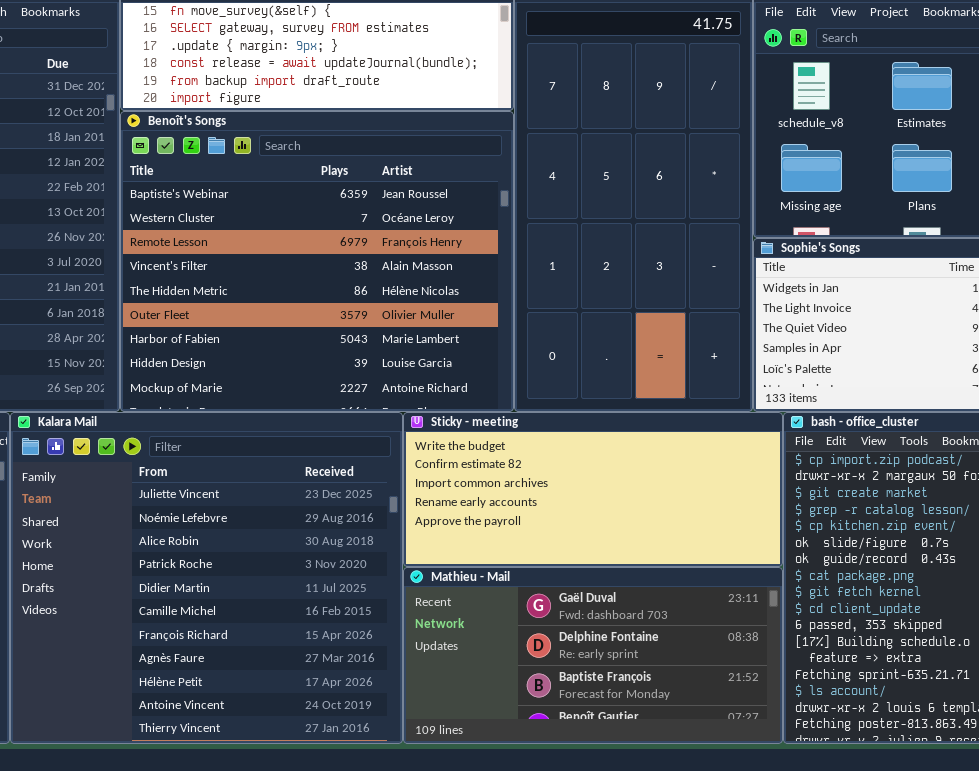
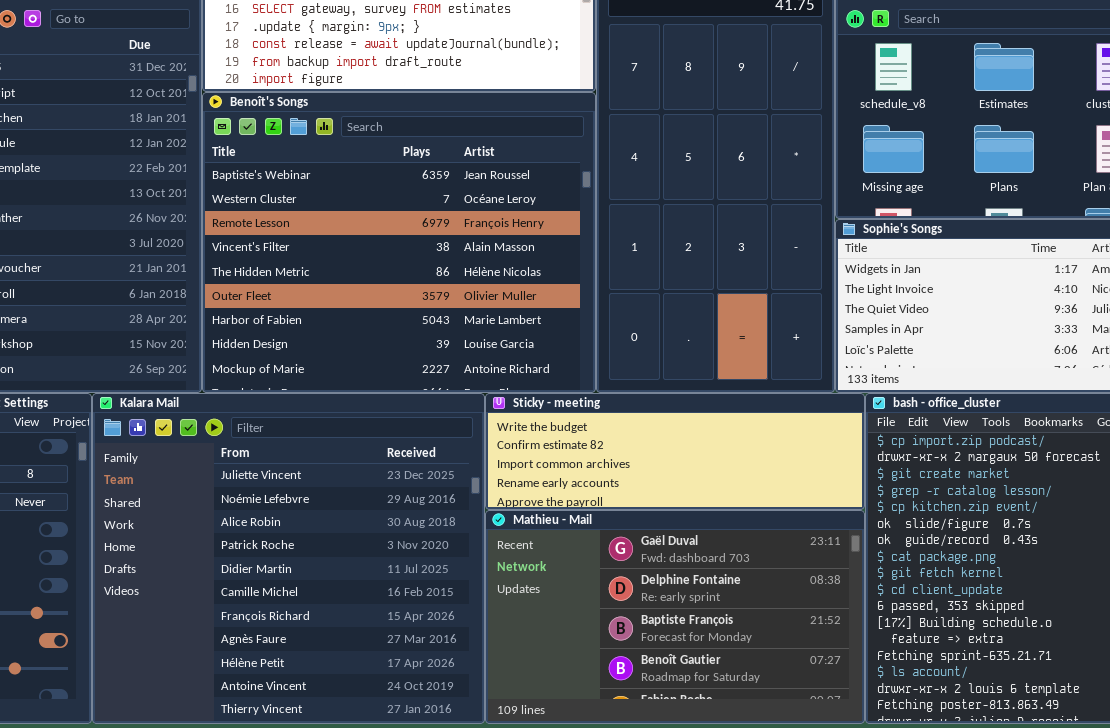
Sticky - meeting: [403,412,783,567] -> [485,393,865,510], resized
Mathieu - Mail: [403,567,783,744] -> [485,510,865,724], resized

